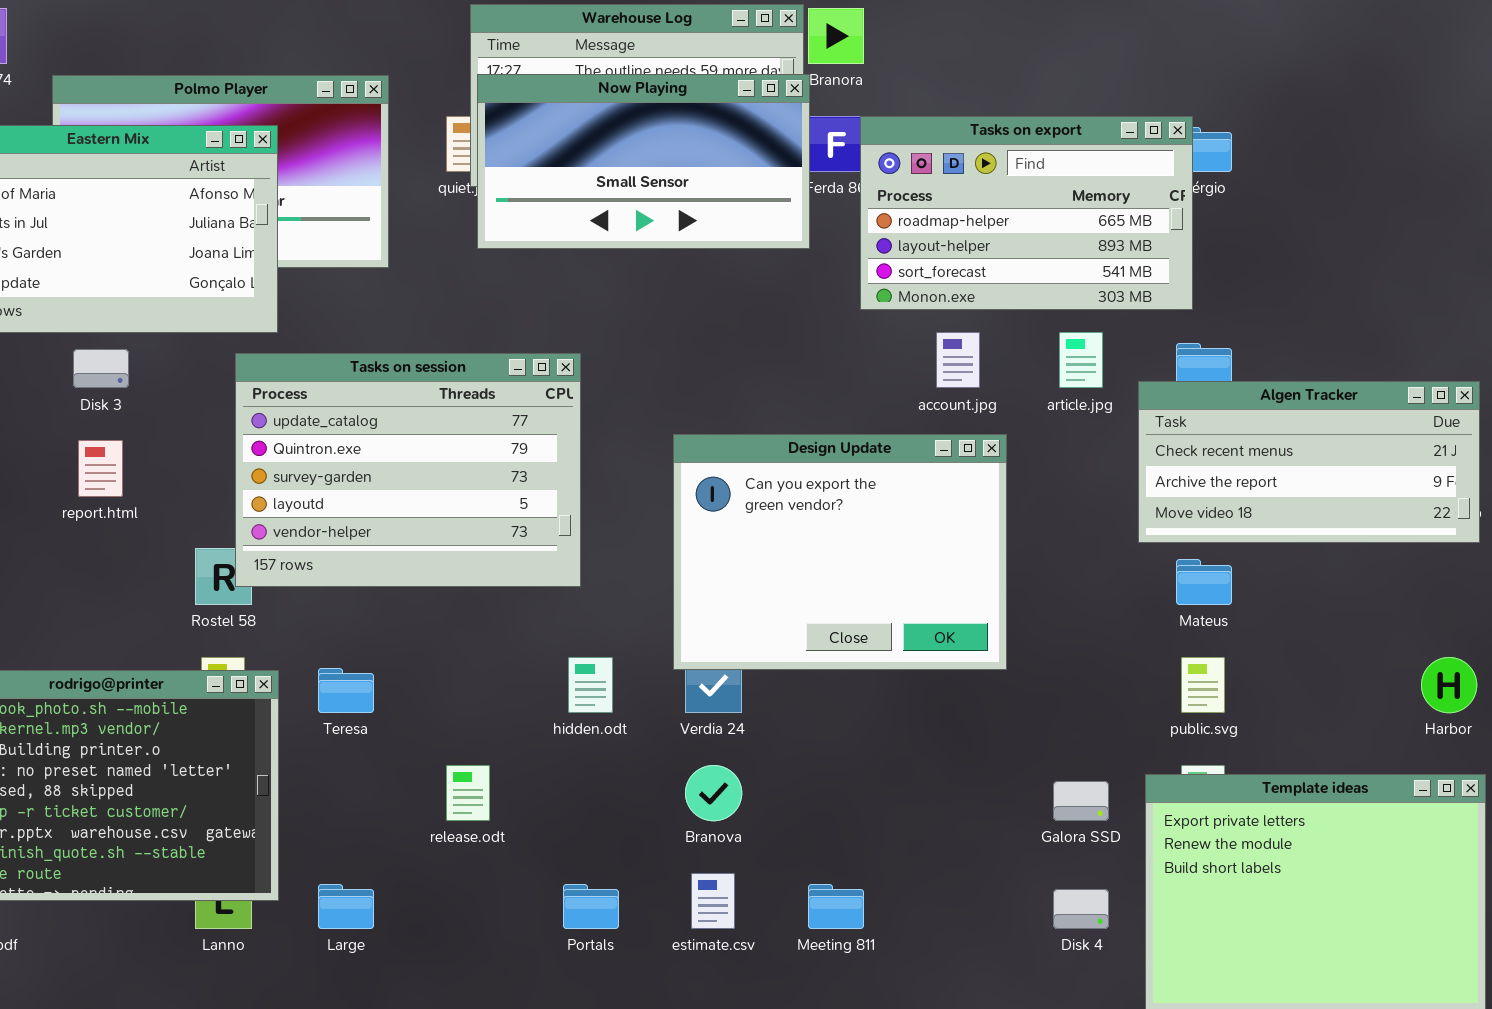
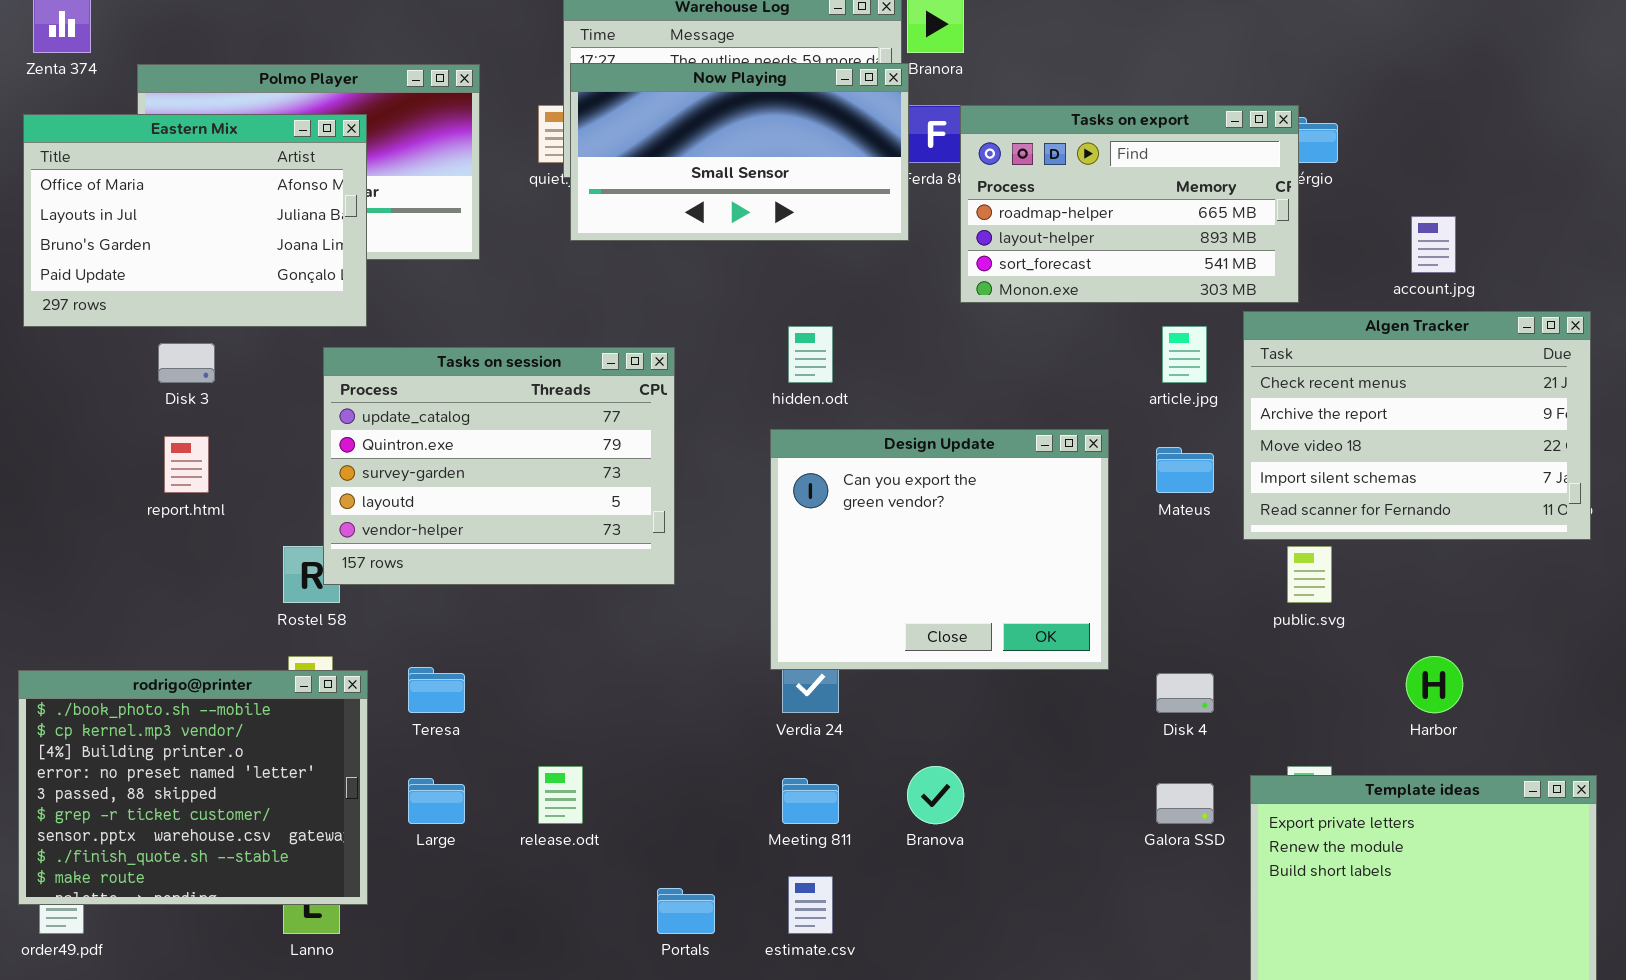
account.jpg: [936,332,980,388] -> [1411,216,1456,273], moved
Algen Tracker: [1138,381,1480,543] -> [1243,311,1591,540], resized
Mateus: [1176,559,1232,605] -> [1156,447,1214,493], moved
hidden.odt: [568,657,613,713] -> [788,326,833,383], moved
public.svg: [1181,657,1225,713] -> [1287,546,1332,603], moved
Harbor: [1421,657,1477,713] -> [1406,656,1463,713], moved
Branova: [685,765,742,821] -> [907,766,964,824], moved
Large: [318,884,374,929] -> [408,778,465,824], moved
Meeting 811: [808,884,864,929] -> [782,778,839,824], moved
Disk 4: [1053,889,1109,929] -> [1156,673,1214,713], moved

